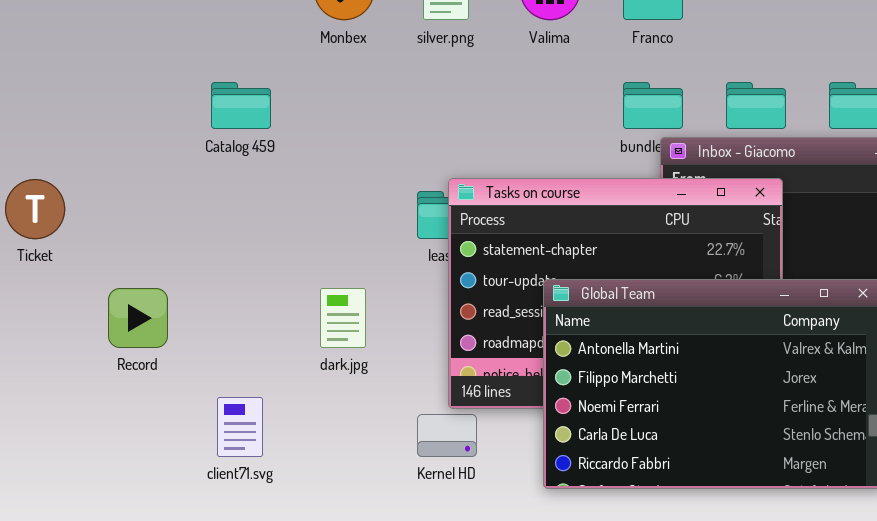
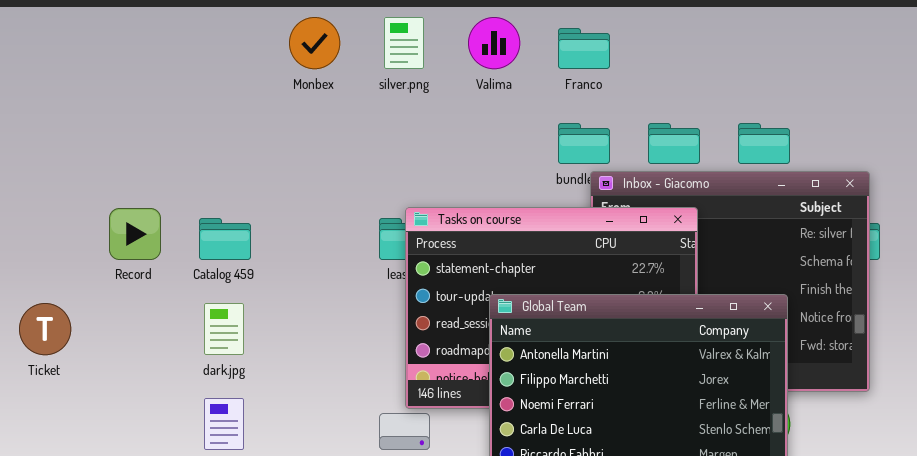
Catalog 459: [211,82,271,129] -> [199,218,251,260], moved
Ticket: [5,179,65,239] -> [19,303,71,355], moved
Record: [108,288,168,348] -> [109,208,161,260], moved
dark.jpg: [320,288,366,348] -> [204,303,244,355], moved

